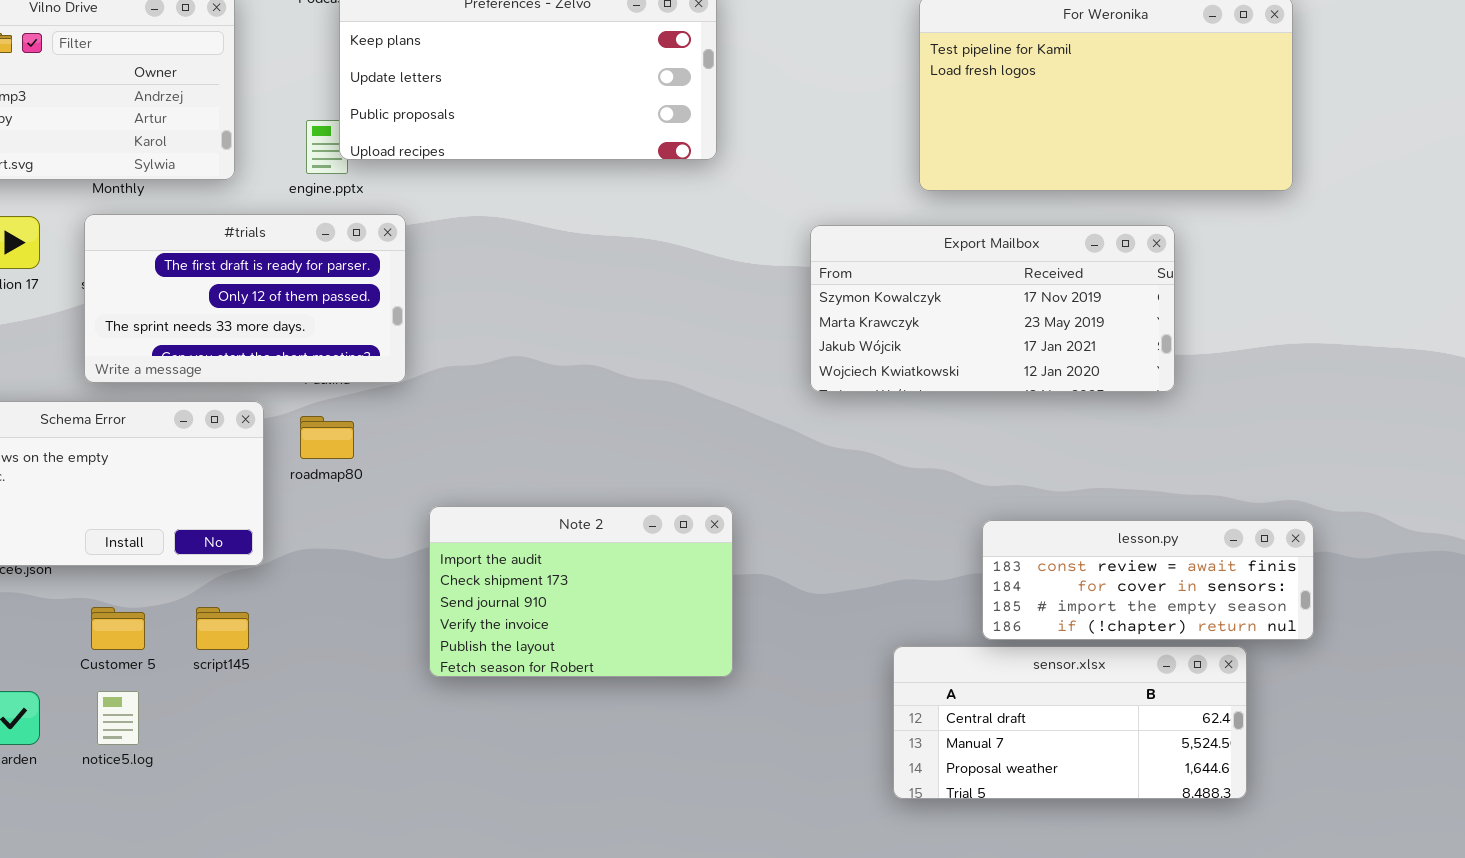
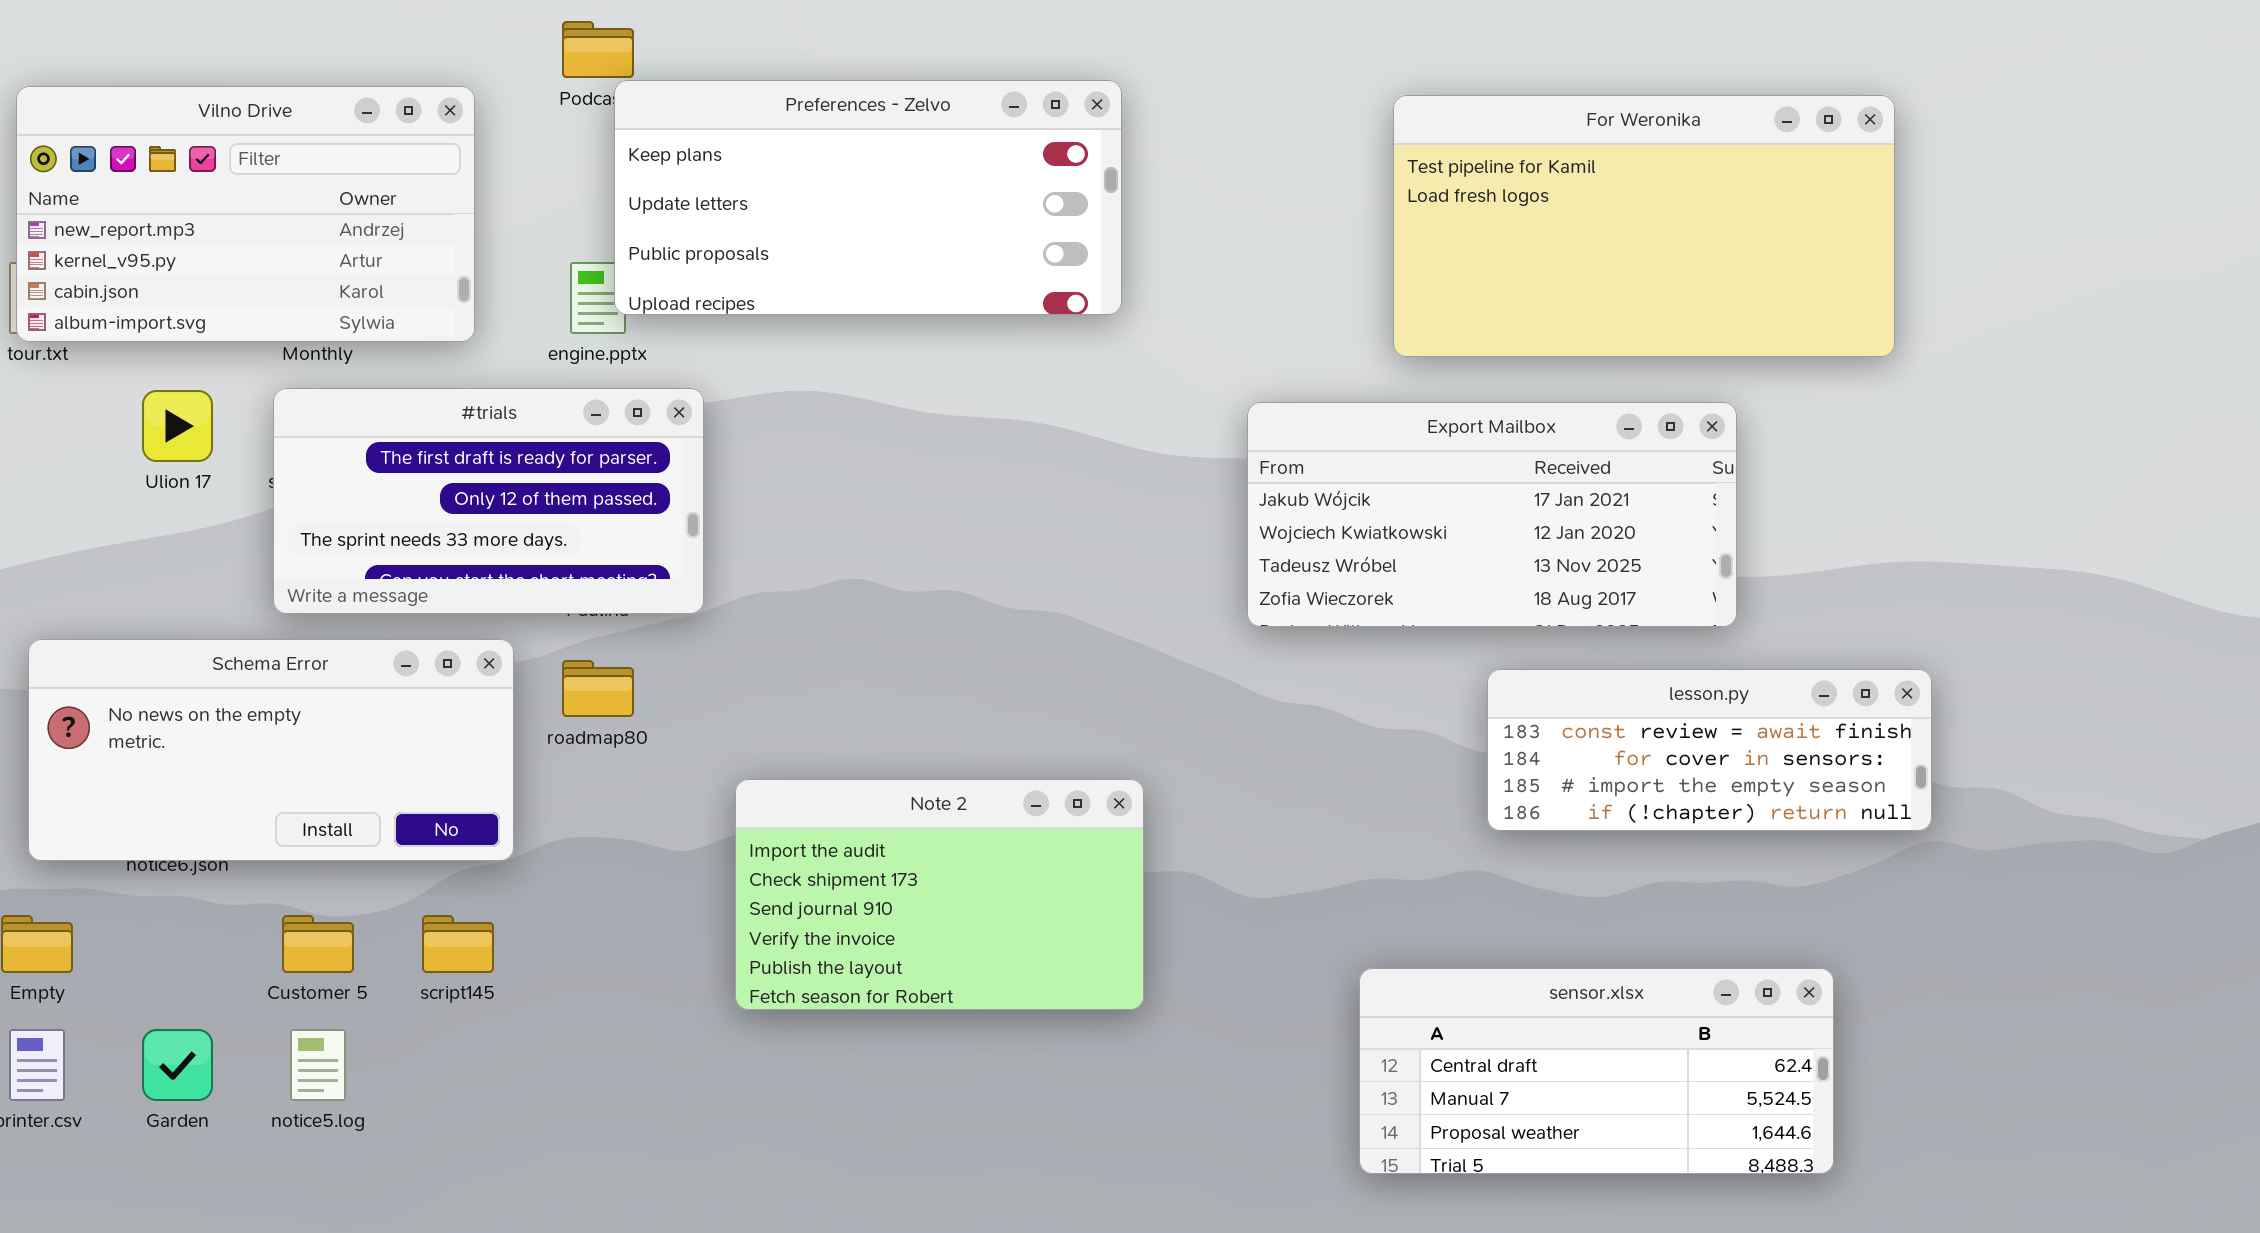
Export Mailbox: [810,225,1175,392] -> [1247,402,1737,627], scrolled down 2 rows
lesson.py: [982,520,1314,640] -> [1487,669,1932,831], moved

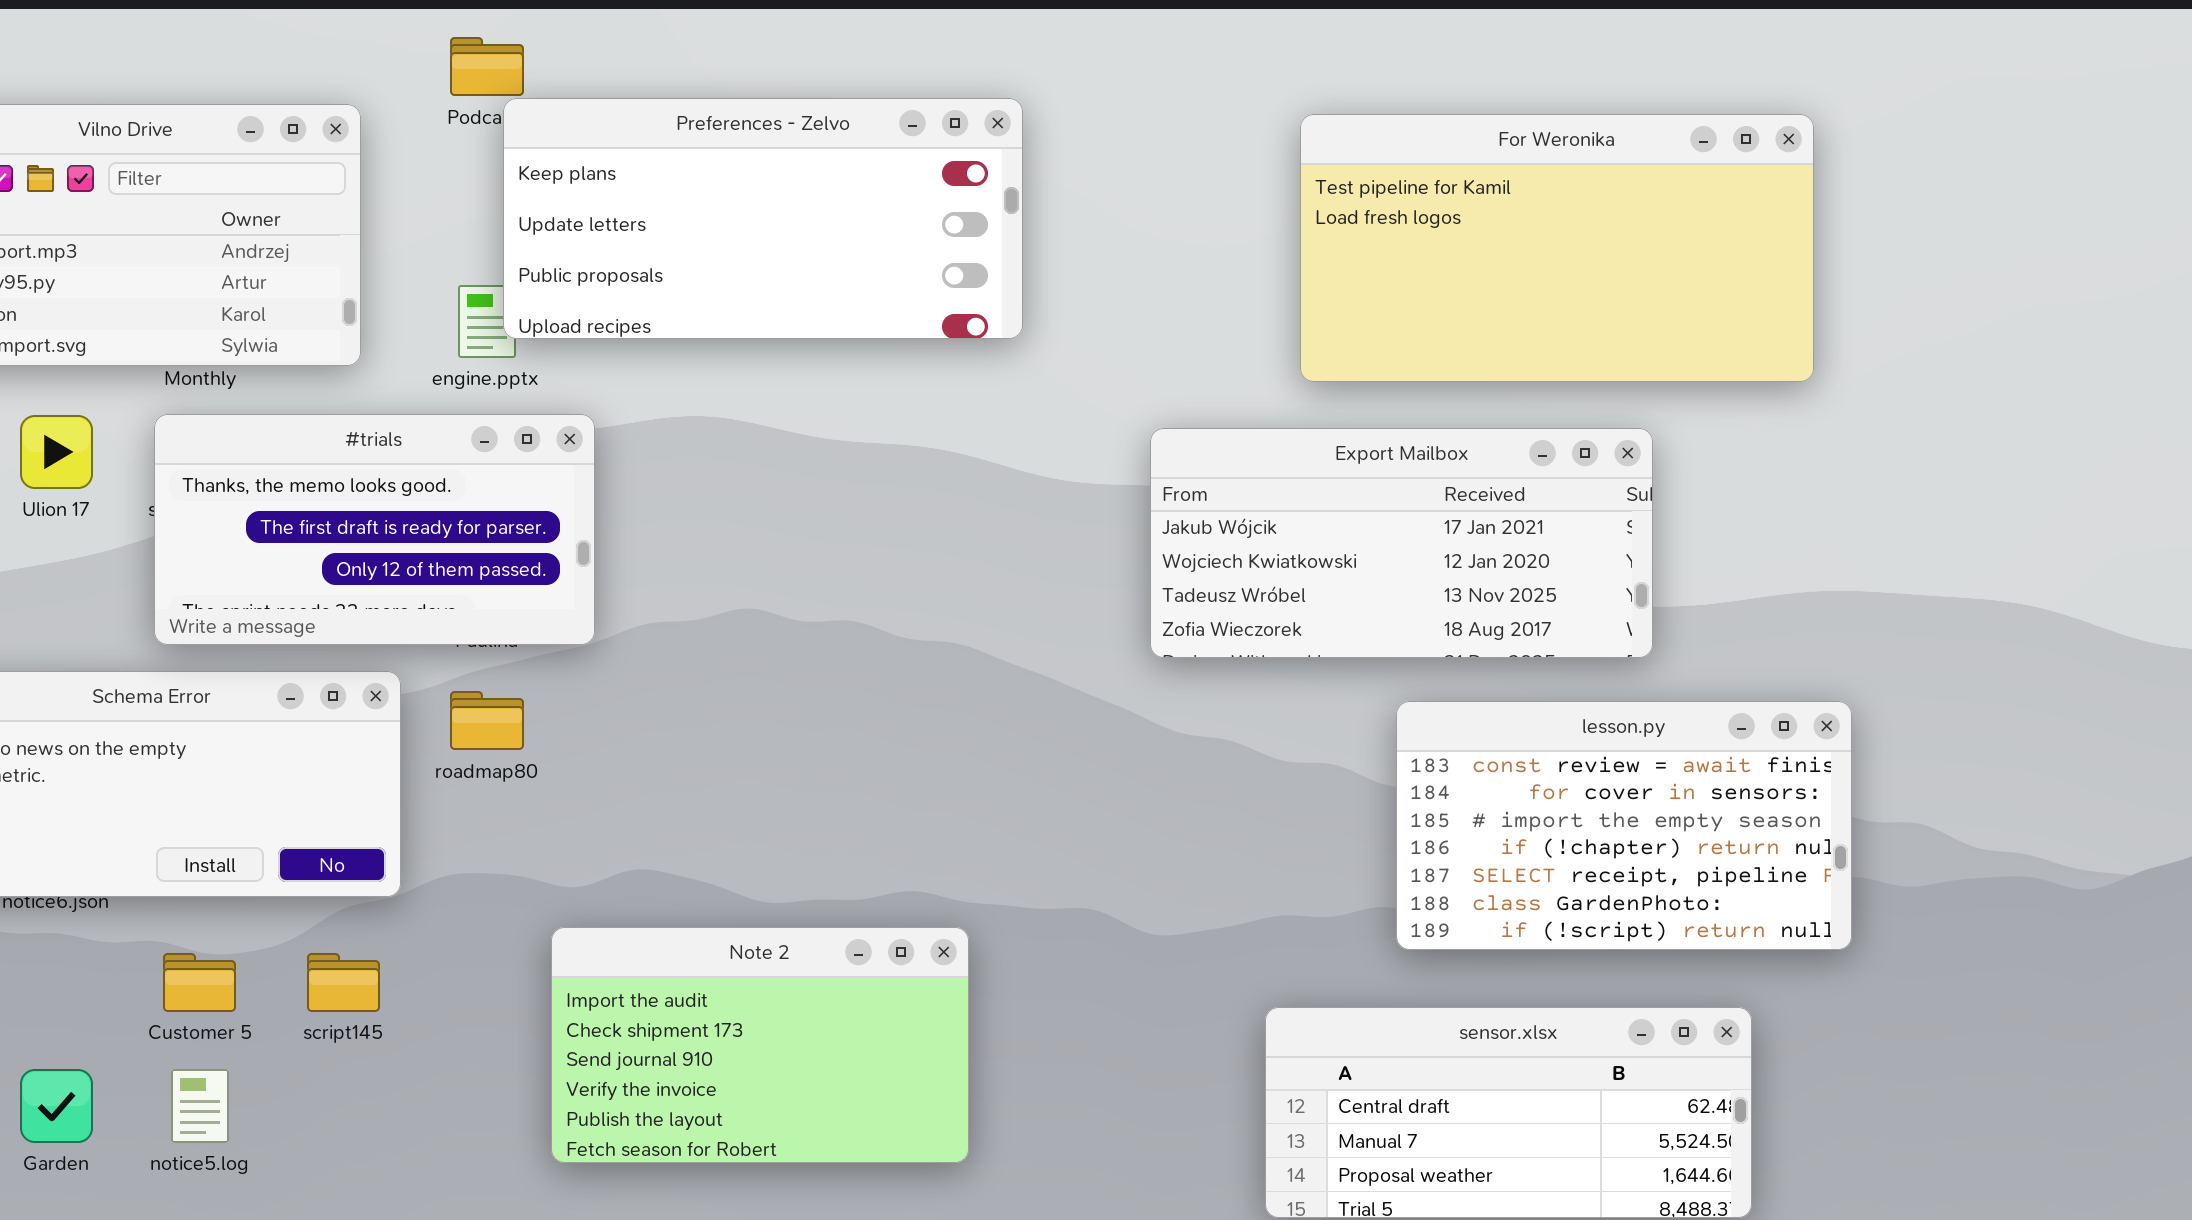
#trials: [273,388,704,614] -> [154,414,595,645], scrolled up 1 row
lesson.py: [1487,669,1932,831] -> [1396,701,1852,950], resized
Note 2: [735,779,1144,1010] -> [551,927,969,1163], moved

